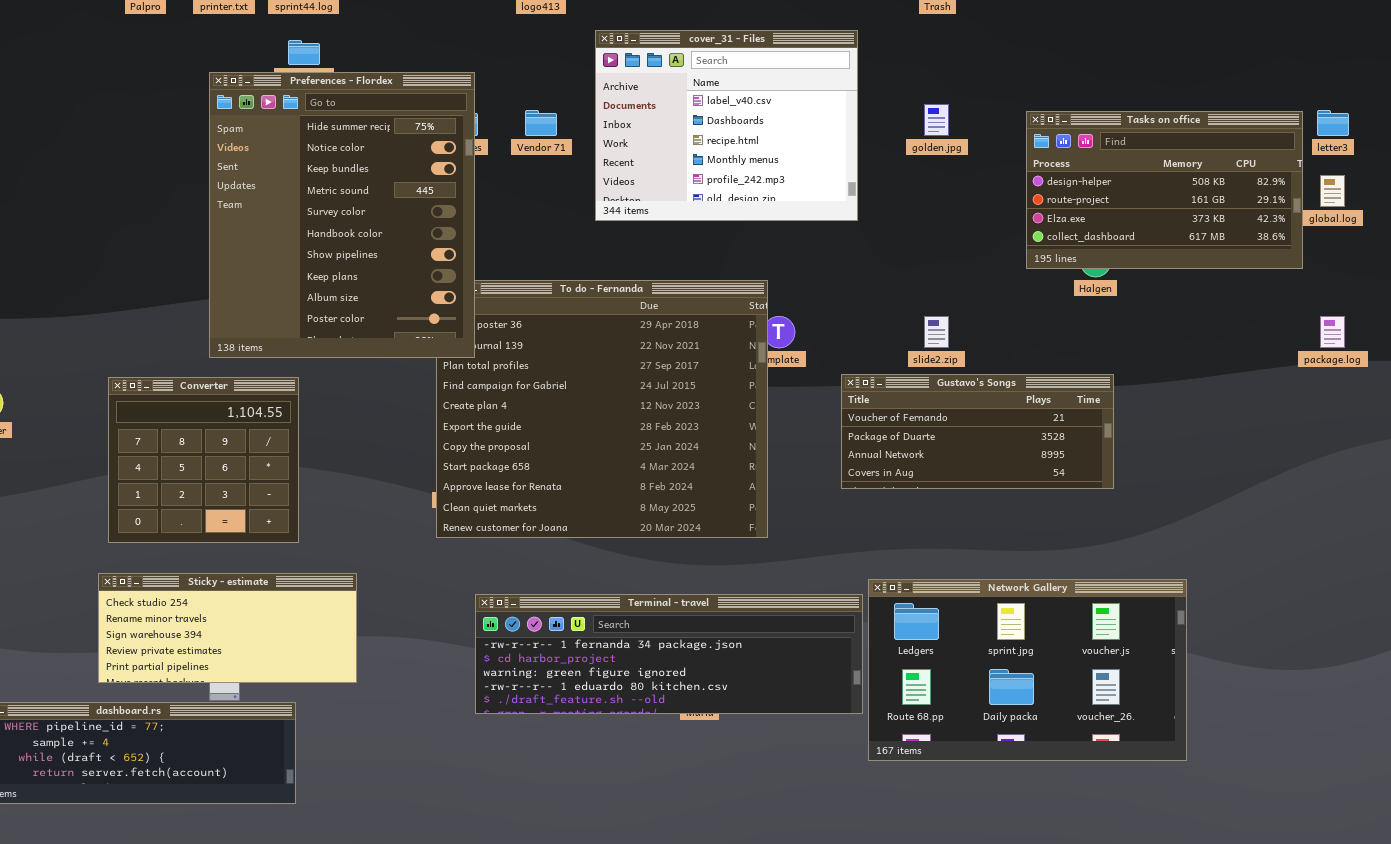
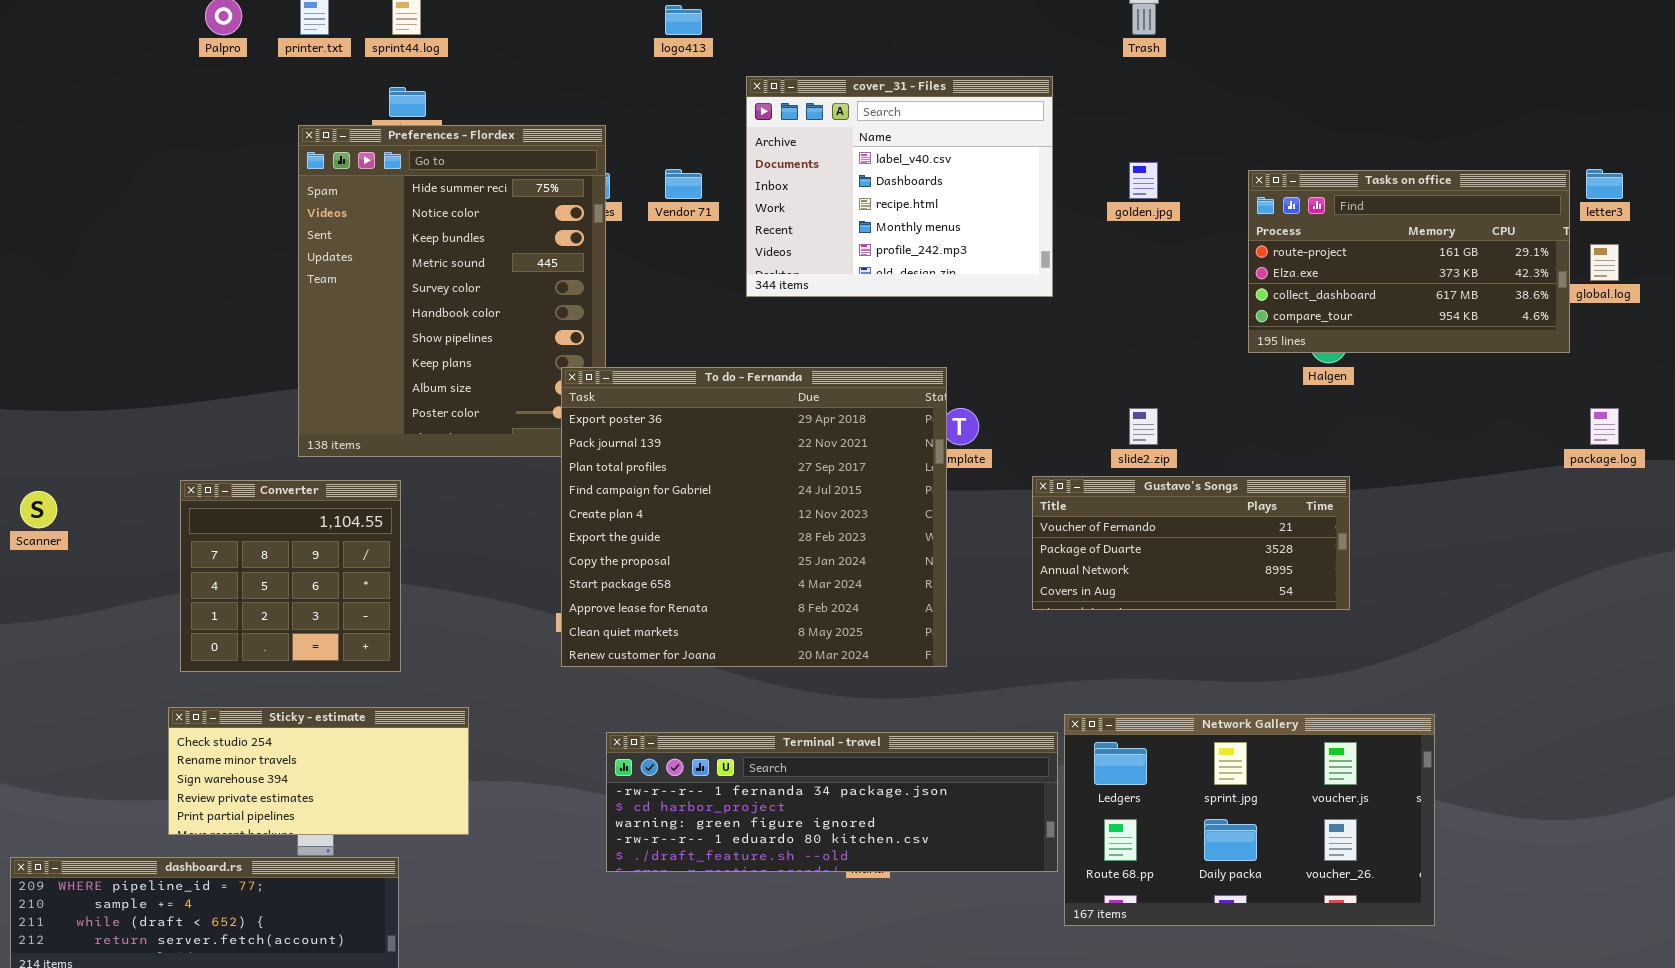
Tasks on office: [1026,111,1303,269] -> [1248,170,1570,353], scrolled down 1 row
To do - Fernanda: [436,280,768,538] -> [561,367,947,667], raised

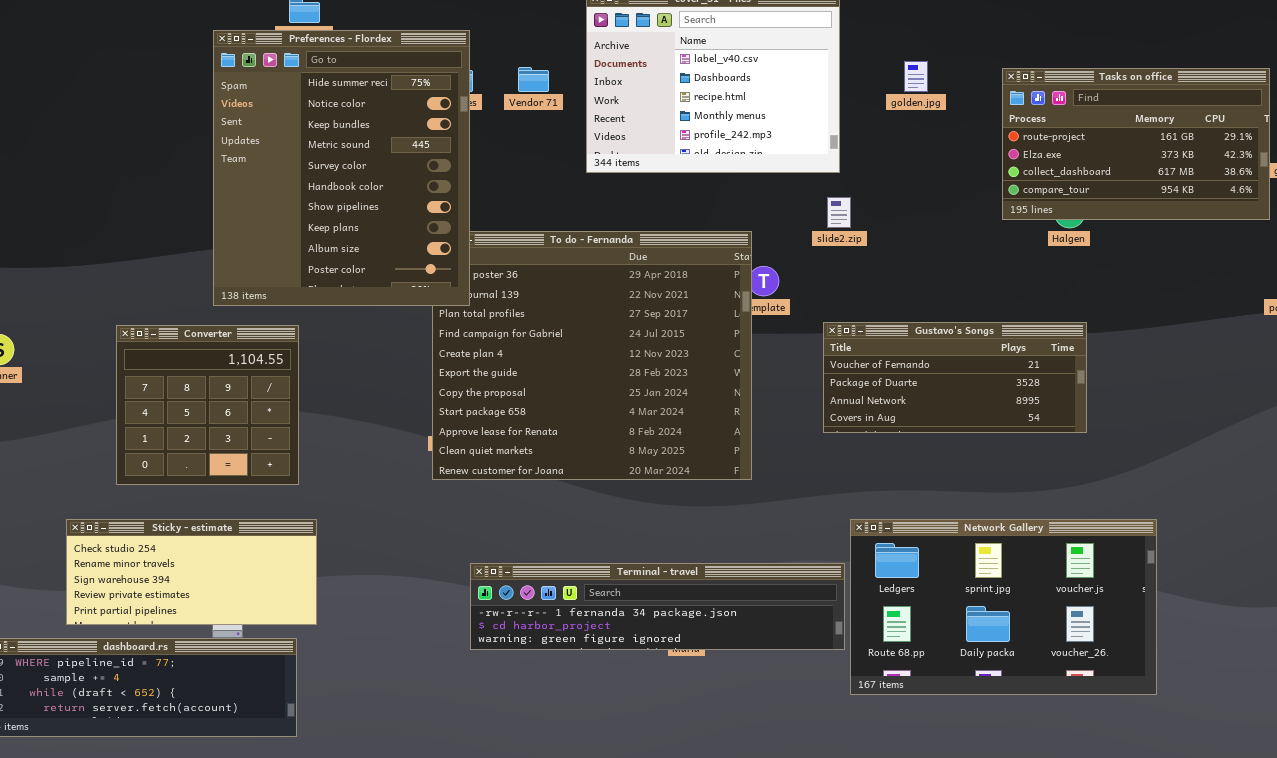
Preferences - Flordex: [298,125,606,457] -> [213,30,470,306], raised
slide2.zip: [1129,408,1158,445] -> [827,197,851,228], moved
Sticky - estimate: [168,707,469,835] -> [66,519,317,625], moved
Terminal - travel: [606,732,1058,872] -> [470,563,845,650], resized

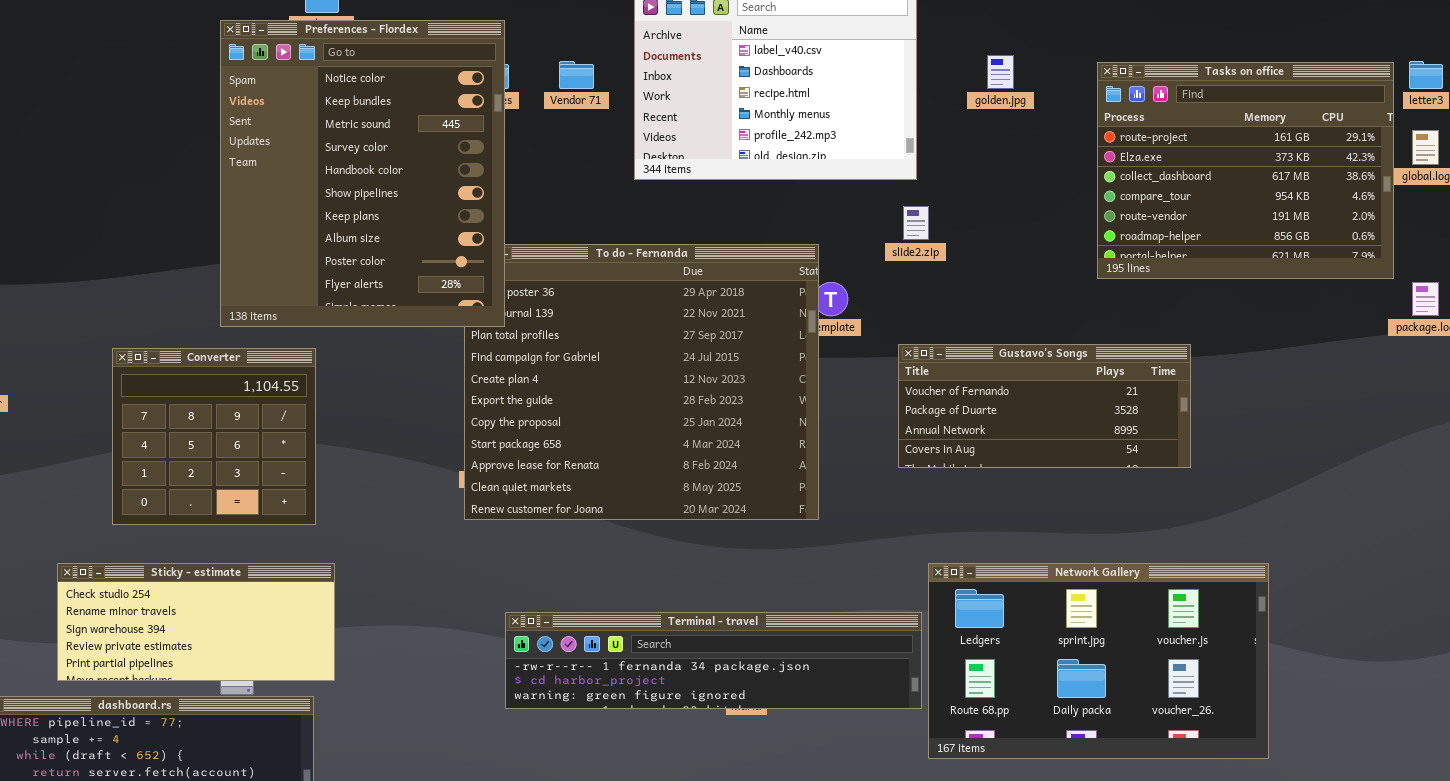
Preferences - Flordex: [213,30,470,306] -> [220,20,505,327], scrolled down 1 row
Tasks on office: [1002,68,1270,220] -> [1097,62,1394,279], resized

